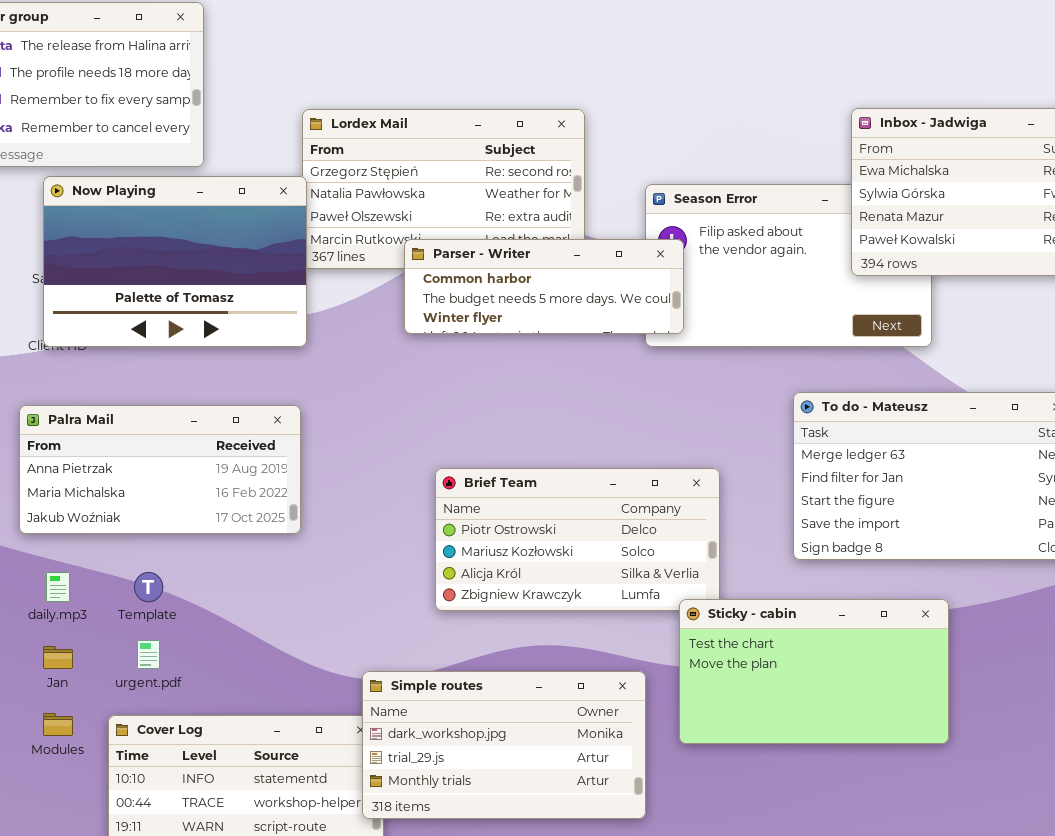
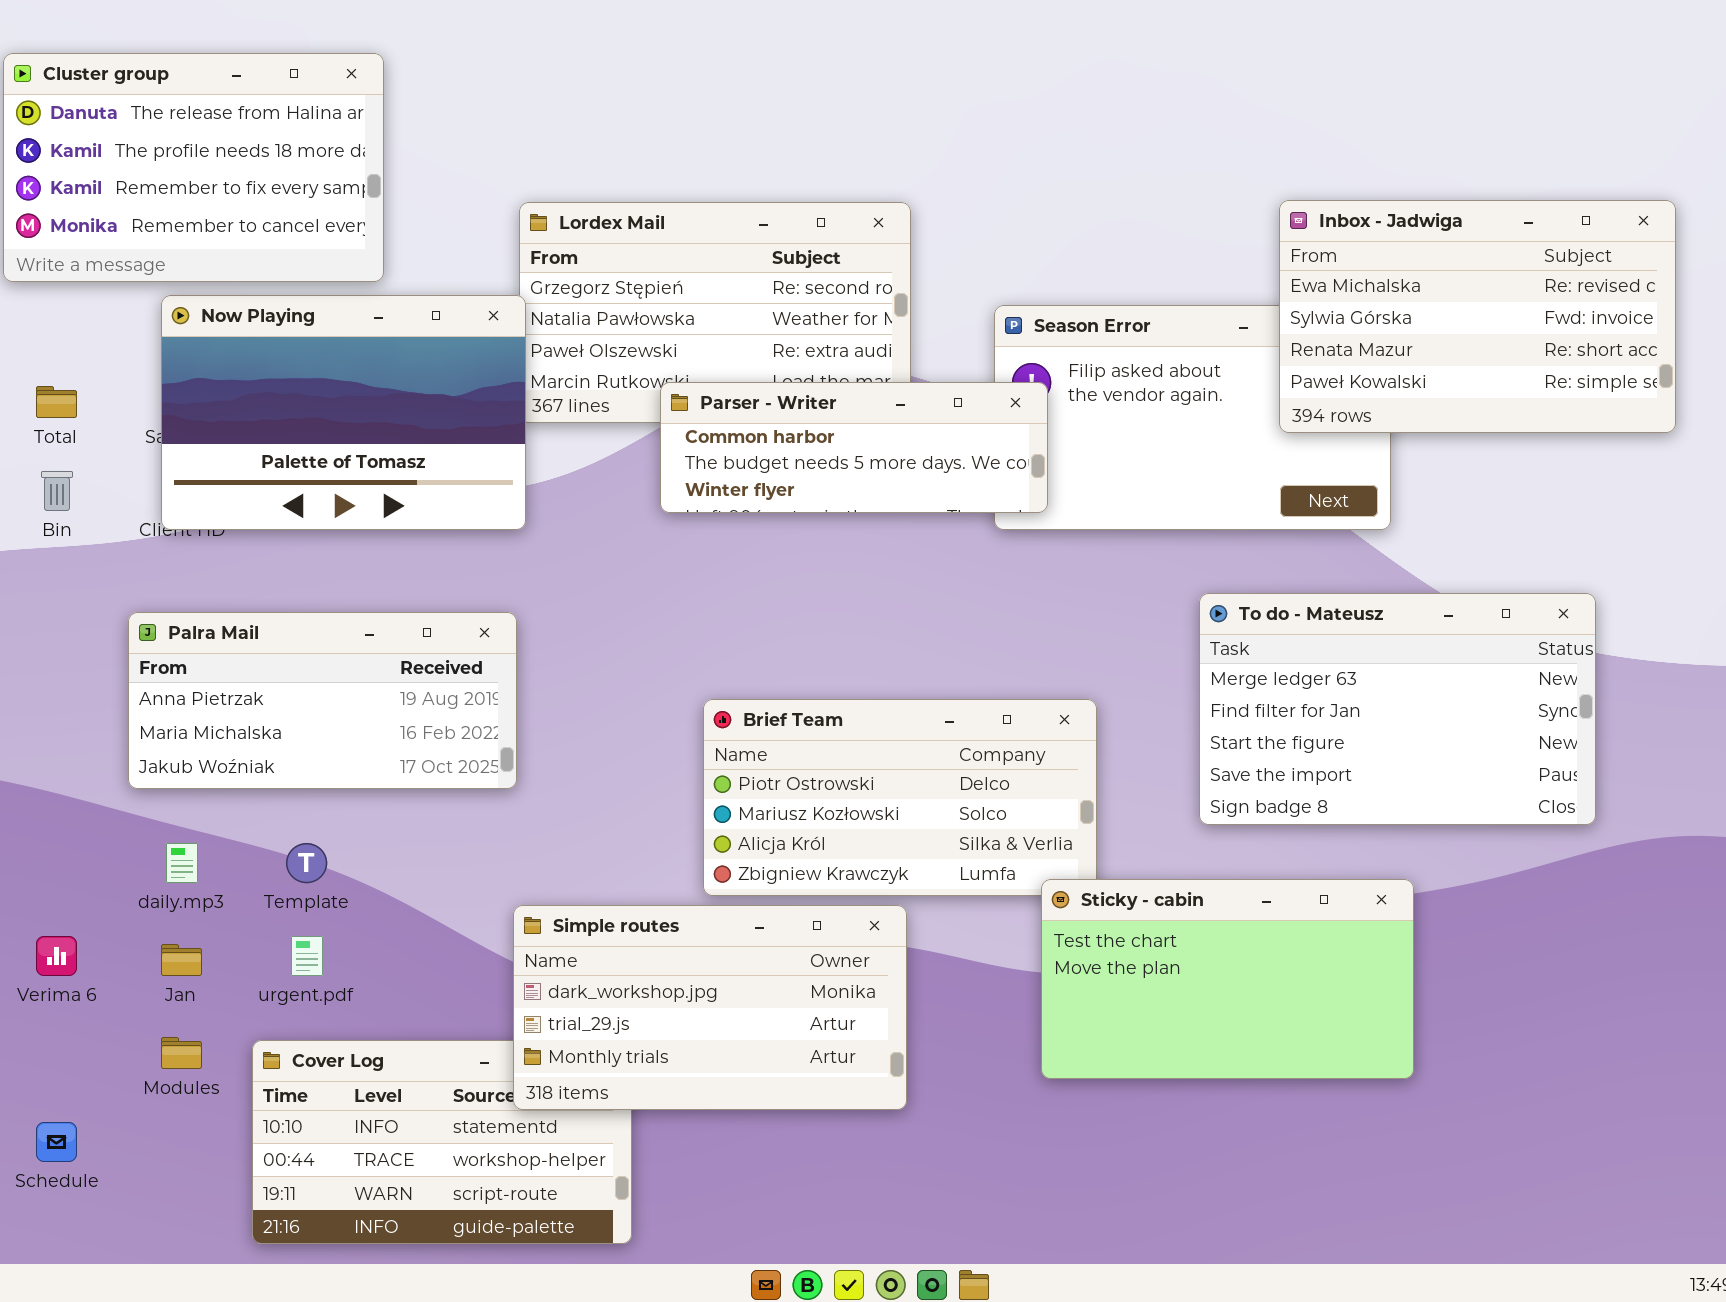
Simple routes: [362,671,646,819] -> [513,905,907,1110], moved

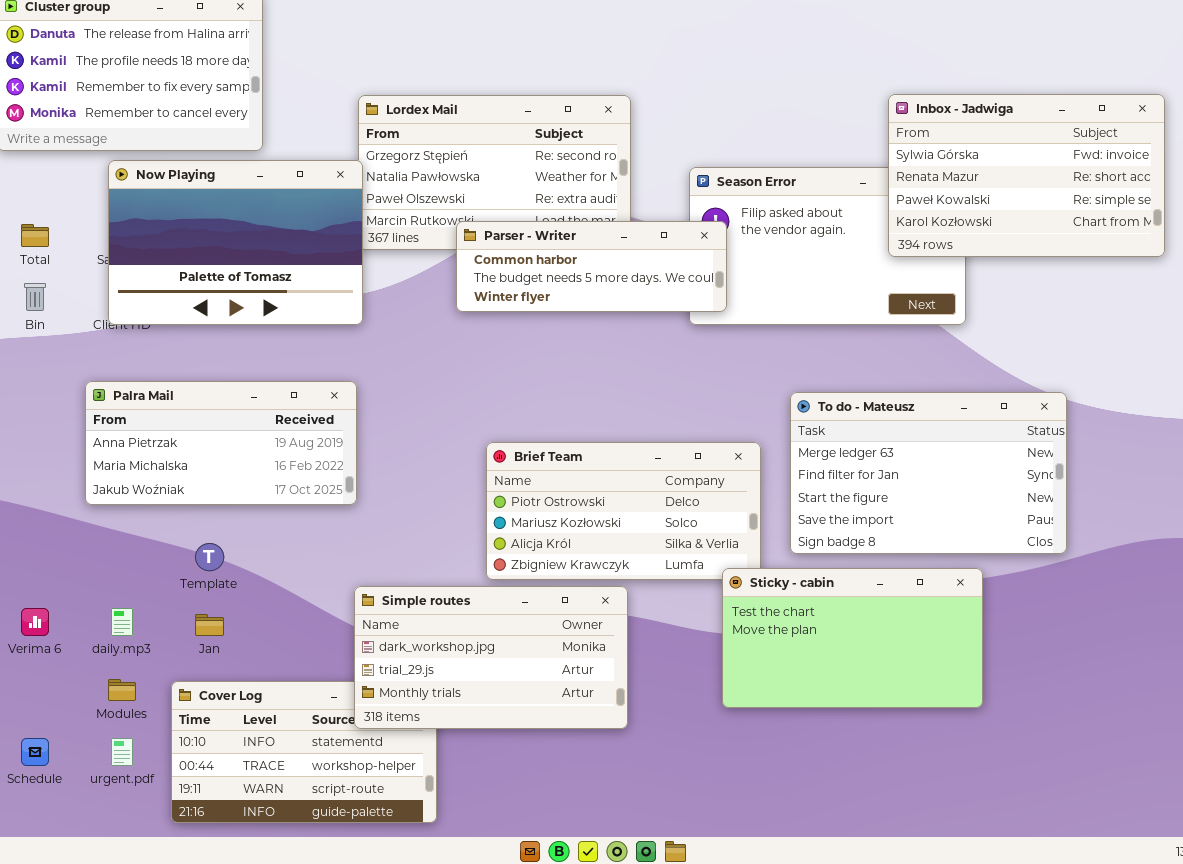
Inbox - Jadwiga: [1279,200,1676,433] -> [888,94,1165,257], scrolled down 1 row
To do - Mateusz: [1199,593,1596,825] -> [790,392,1067,554], moved
daily.mp3: [166,843,198,883] -> [111,608,133,636], moved
urgent.pdf: [291,936,323,976] -> [111,738,133,766], moved
Jan: [161,944,202,976] -> [195,614,224,636], moved

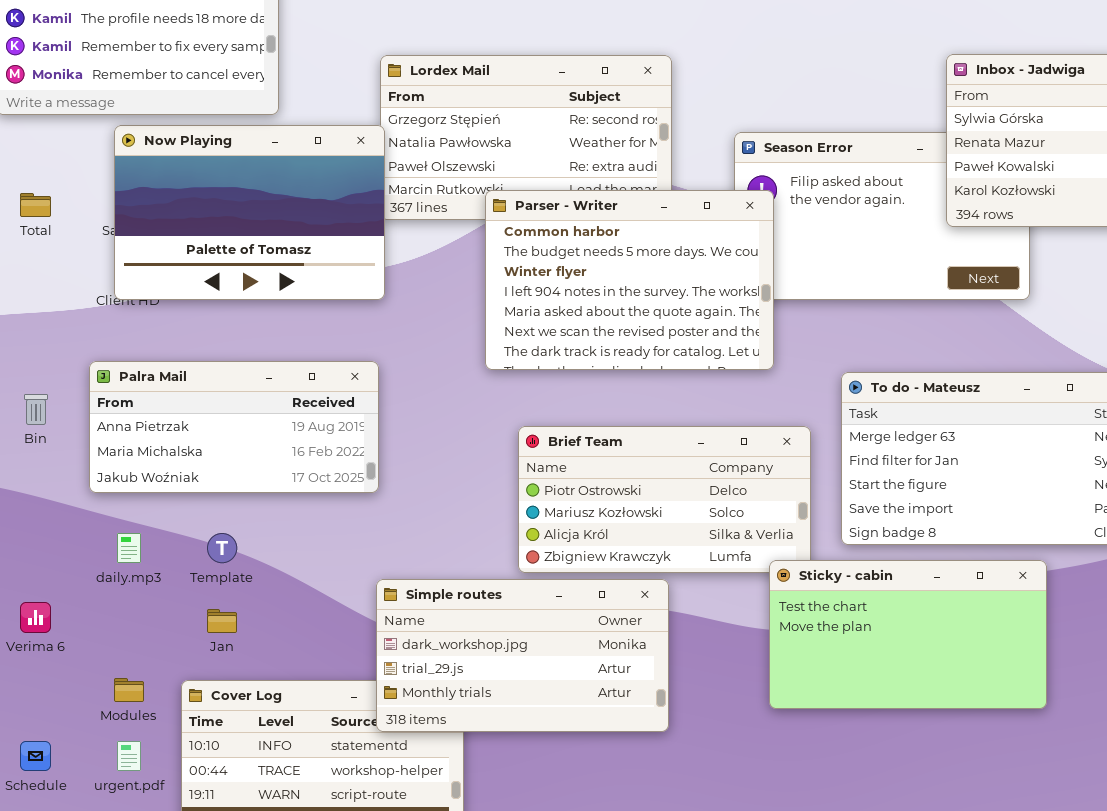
Parser - Writer: [456,221,727,312] -> [485,190,774,370], resized
Bin: [24,283,46,311] -> [24,394,48,425], moved
daily.mp3: [111,608,133,636] -> [117,533,141,563], moved

